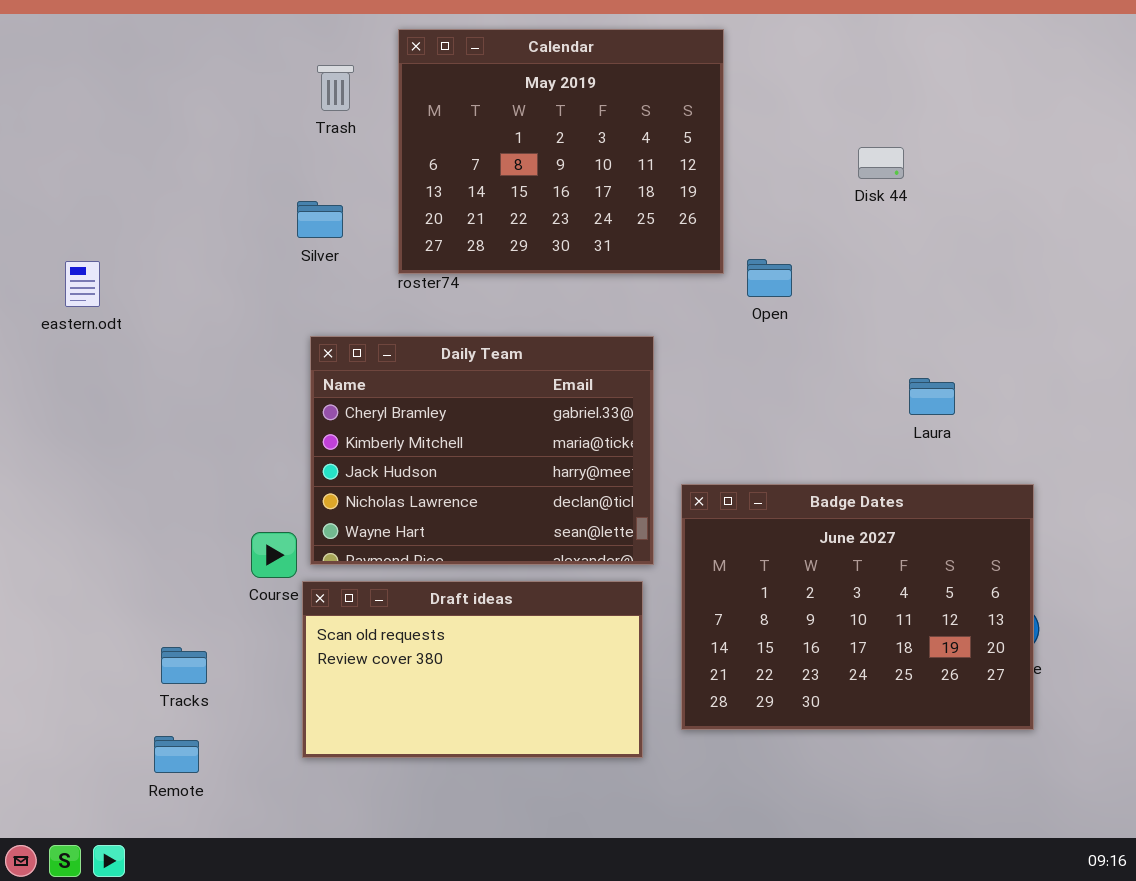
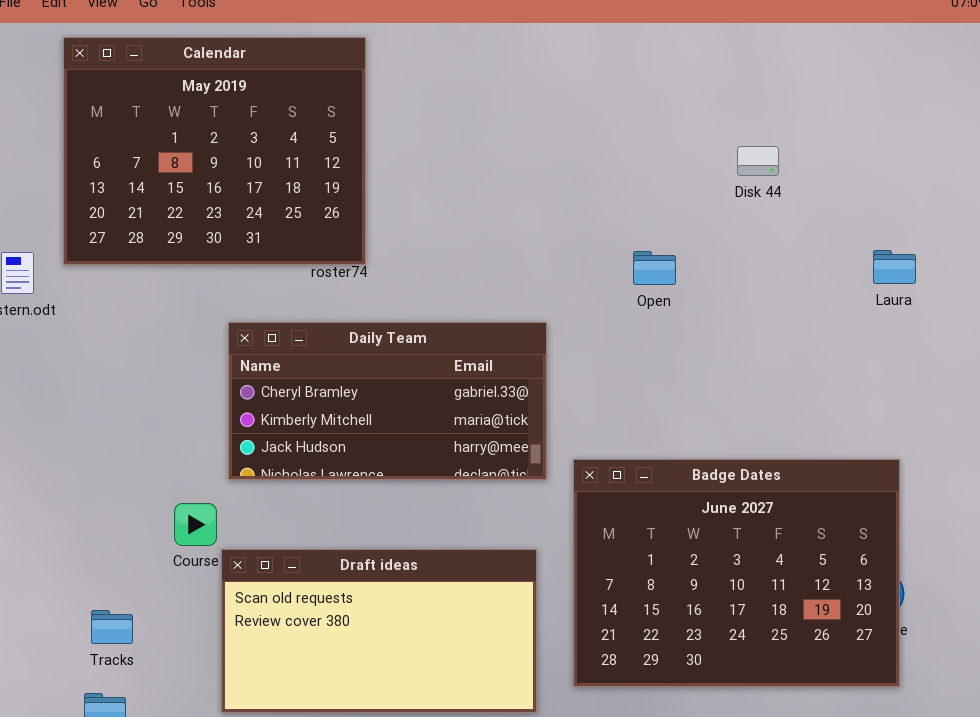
Calendar: [398,29,724,274] -> [63,37,366,265], moved
Daily Team: [310,336,654,565] -> [228,322,547,480], resized
Laura: [909,378,955,415] -> [873,250,916,284], moved

